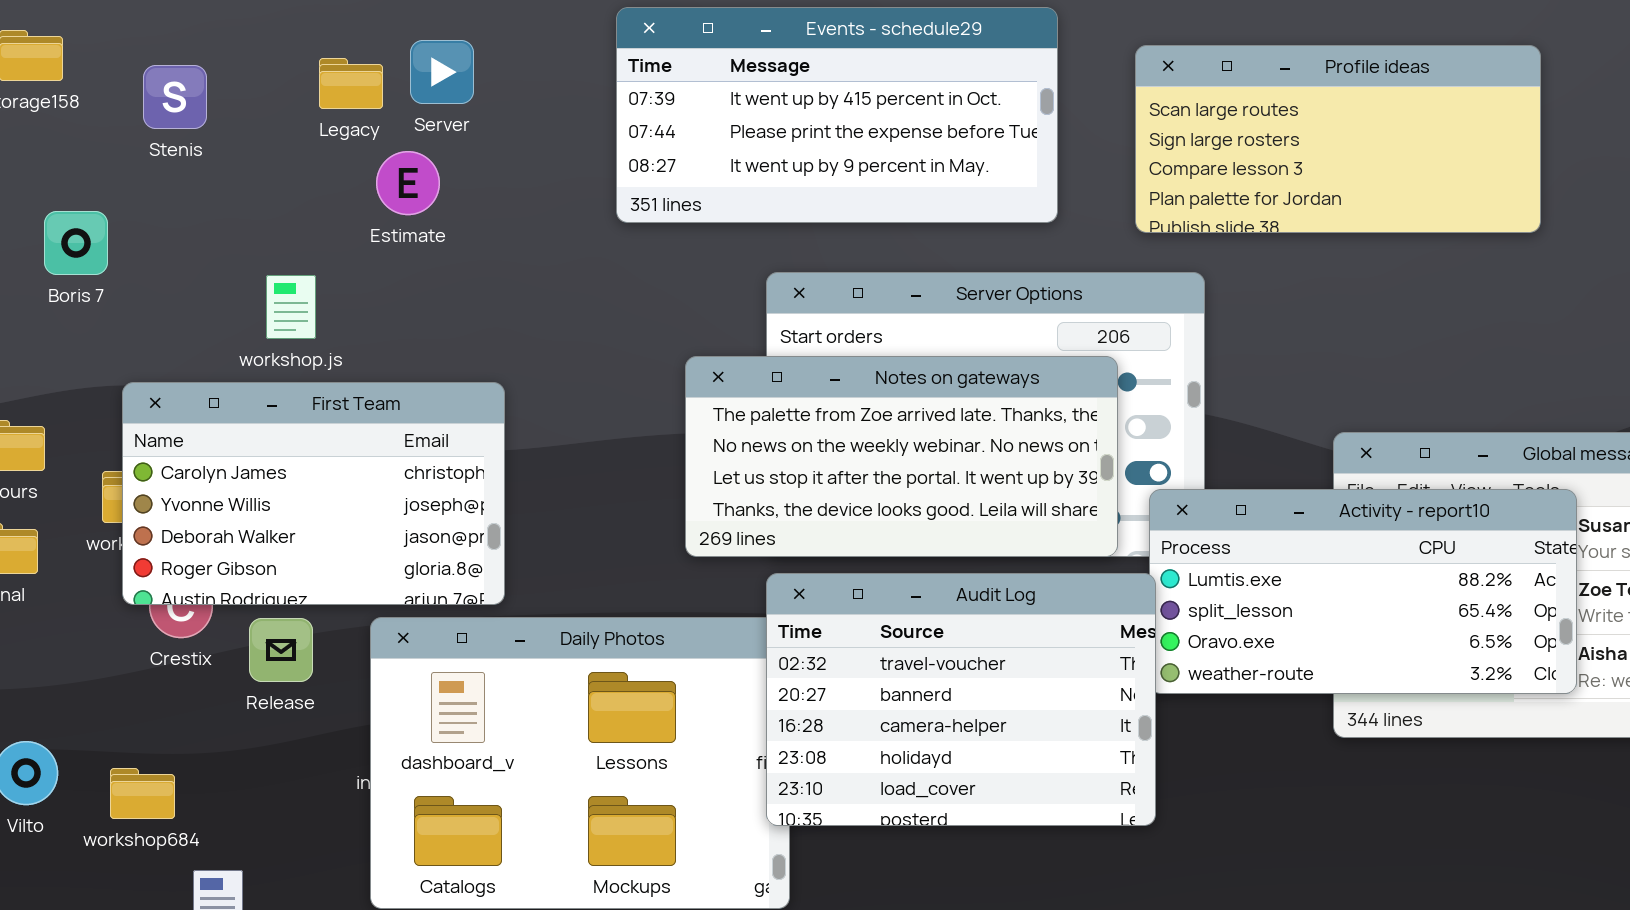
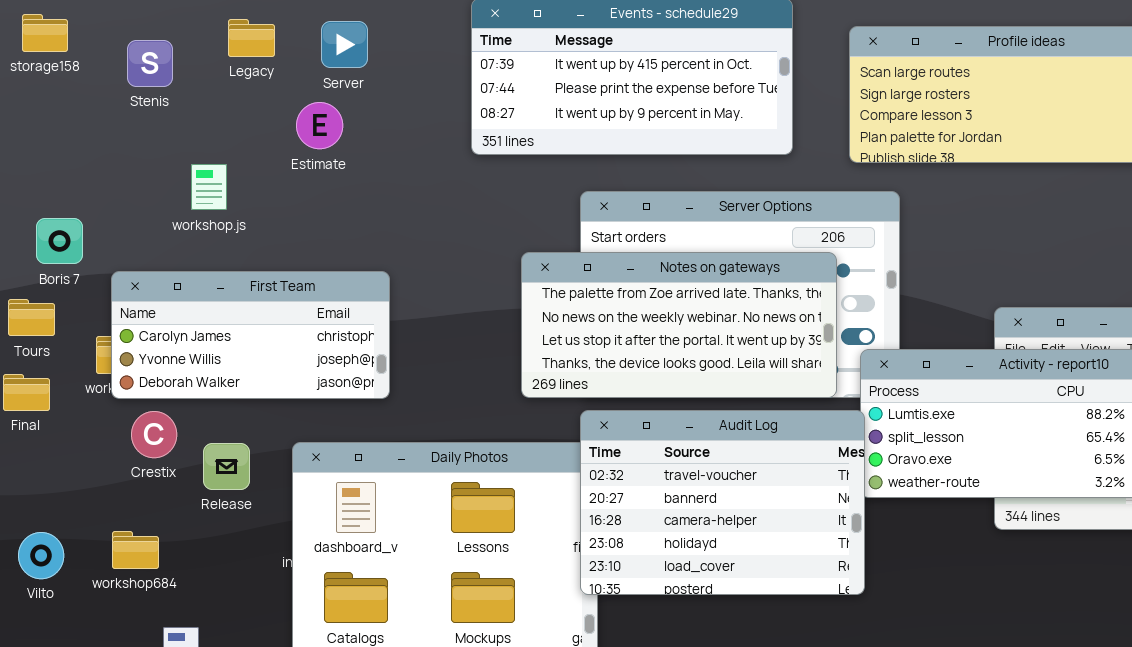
Legacy: [319,58,383,109] -> [228,19,275,57], moved
Boris 7: [44,211,108,275] -> [36,218,83,264], moved
workshop.js: [266,275,316,339] -> [191,164,227,210], moved
First Team: [122,382,505,605] -> [111,271,390,399], resized
workshop684: [110,768,175,819] -> [112,531,159,569], moved

